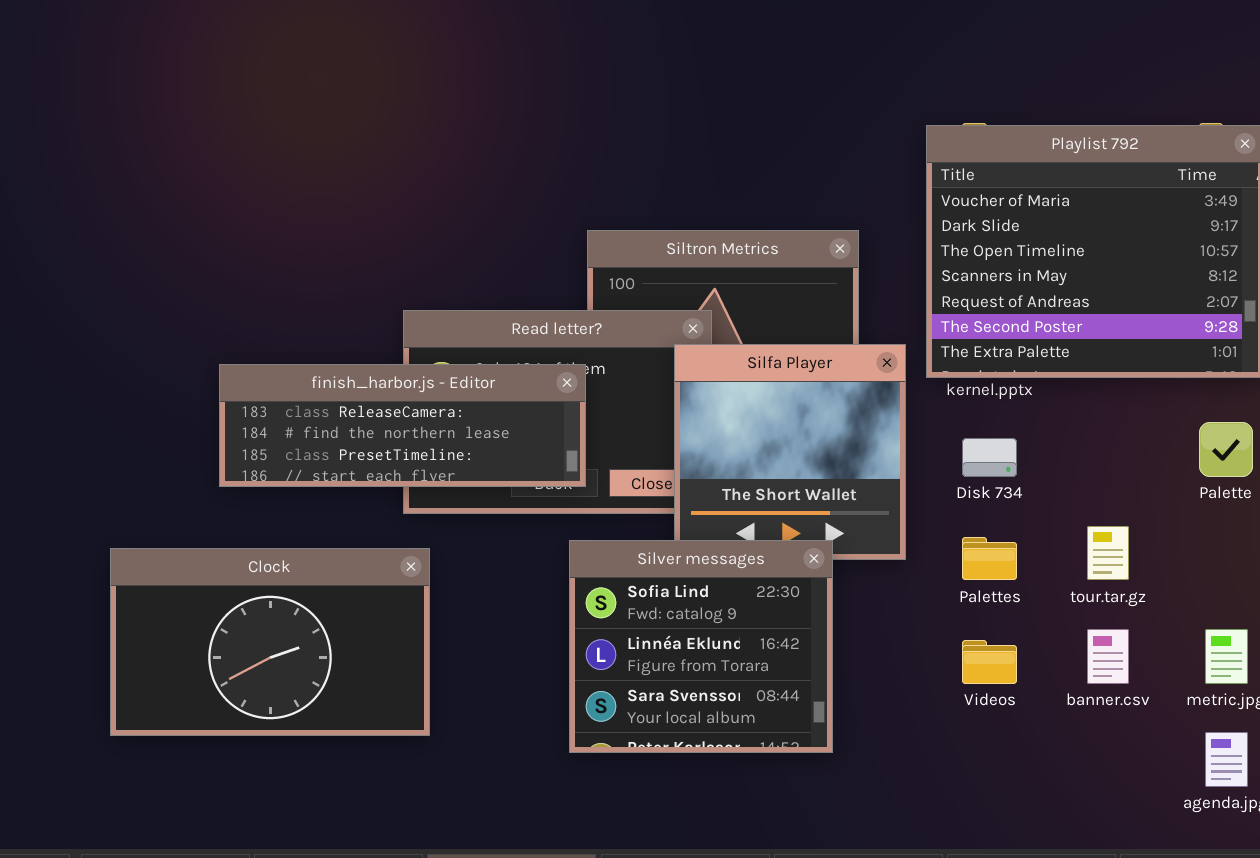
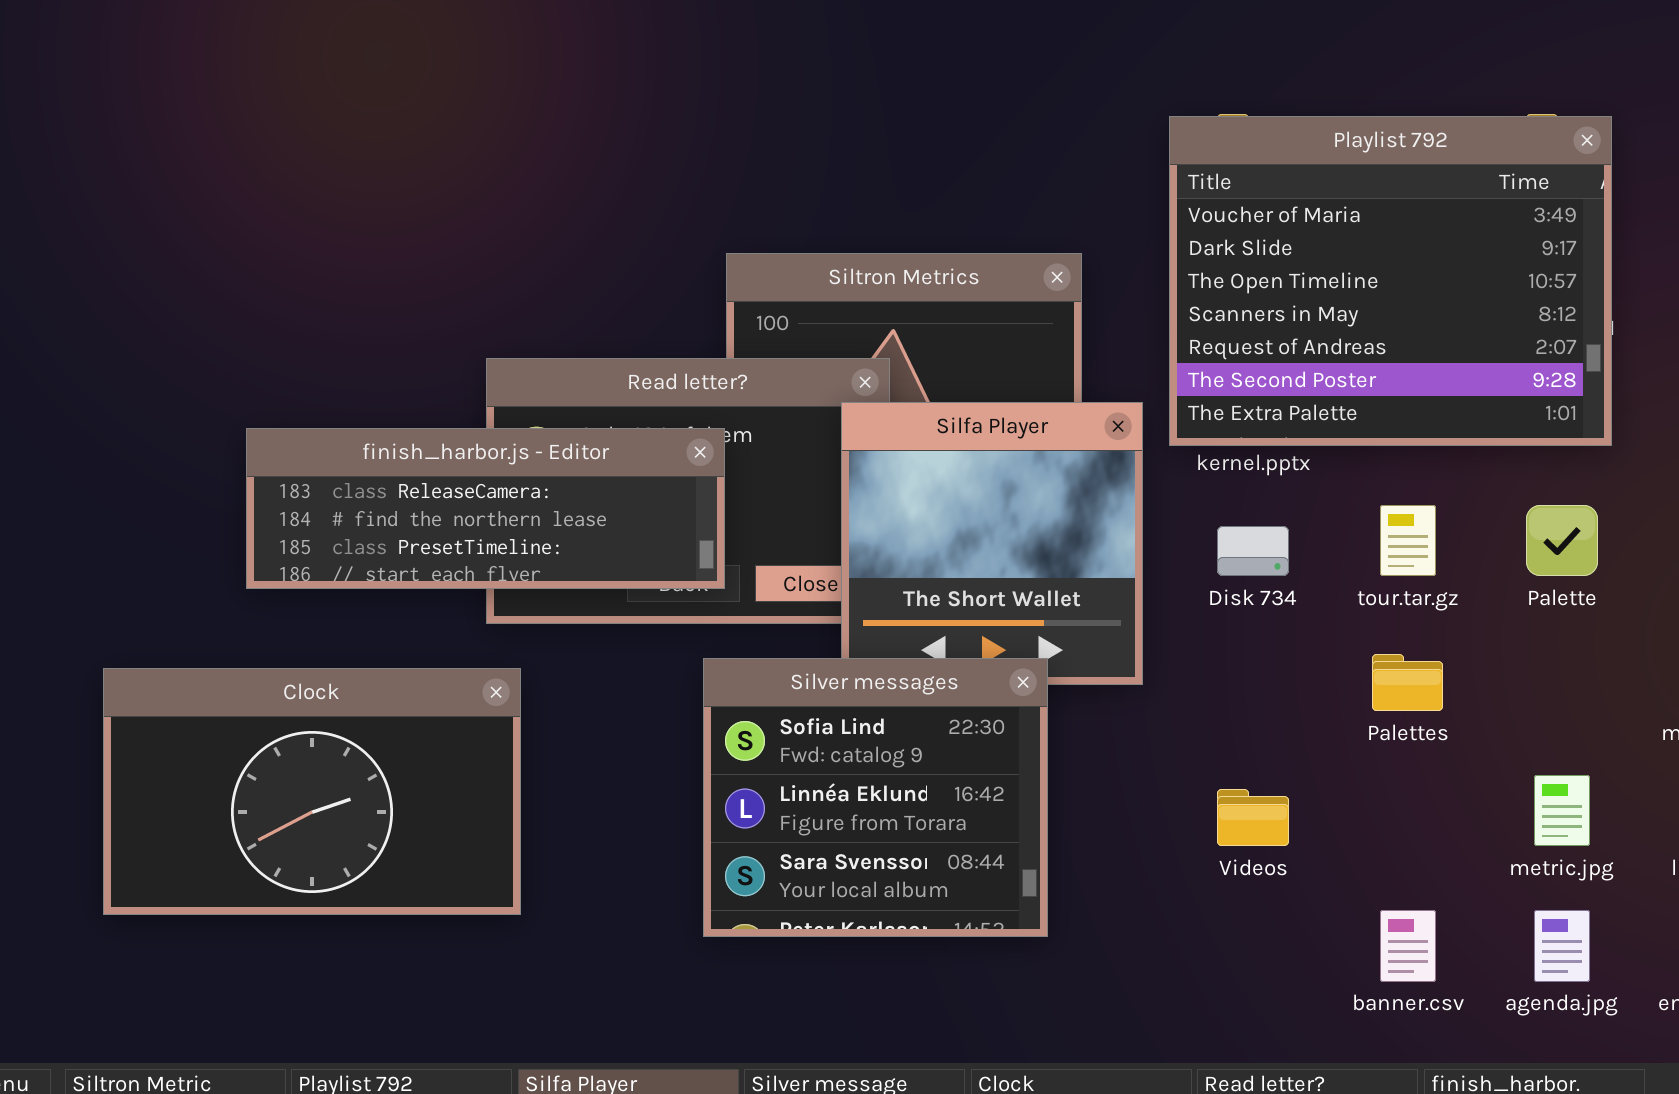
tour.tar.gz: [1087,526,1129,580] -> [1380,505,1436,576], moved
Palettes: [962,537,1017,580] -> [1372,654,1443,711], moved
banner.csv: [1087,629,1129,684] -> [1380,910,1436,982], moved

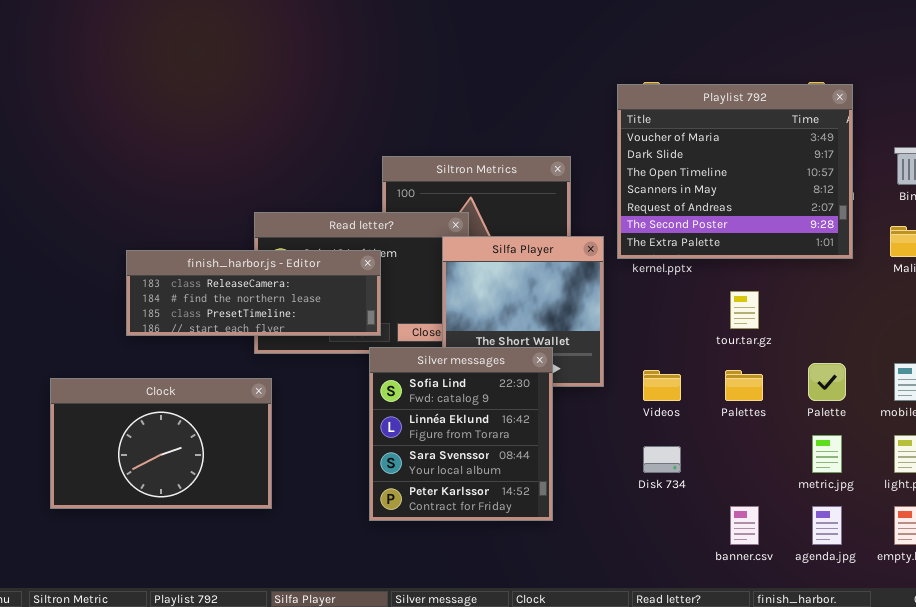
Palette: [1526,505,1598,576] -> [808,363,846,401], moved
Disk 734: [1217,526,1289,576] -> [643,446,681,473], moved
Silver messages: [703,658,1048,937] -> [369,347,553,521], resized
Videos: [1217,789,1289,846] -> [643,370,681,401], moved

